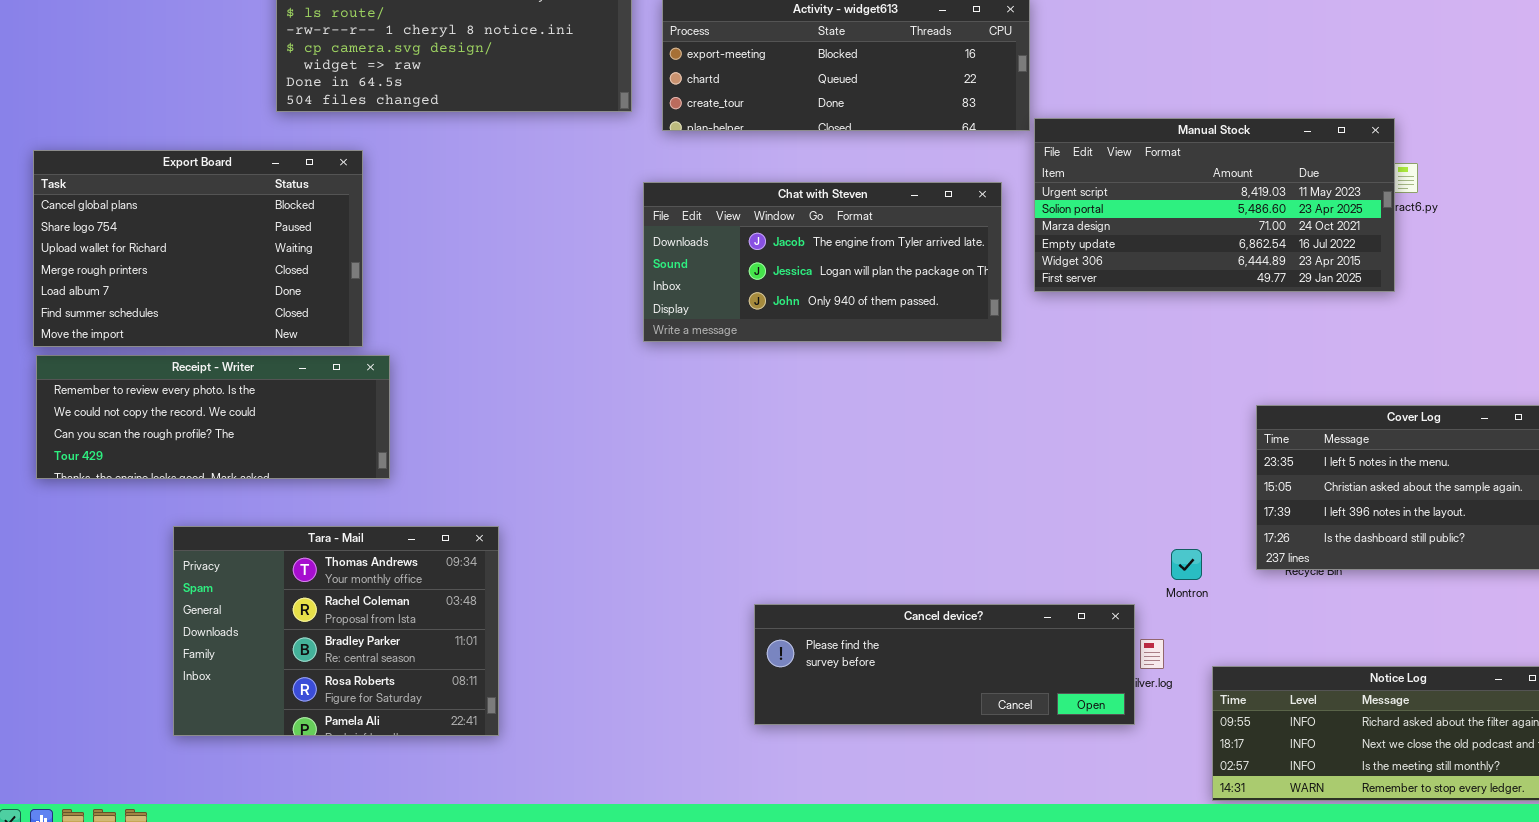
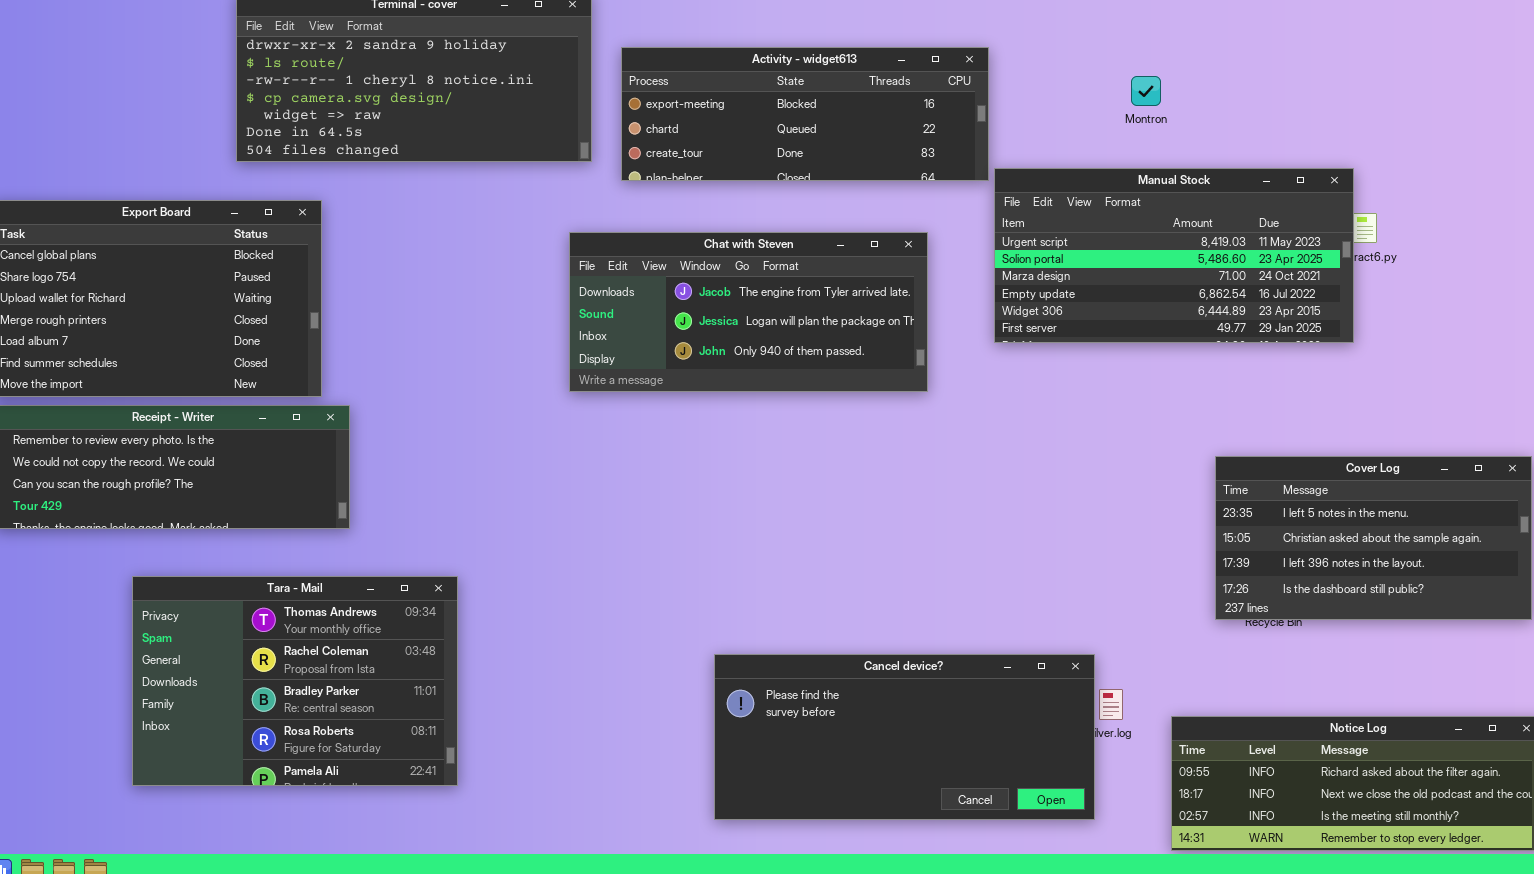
Chat with Steven: [643,182,1002,342] -> [569,232,928,392], moved
Montron: [1171,549,1202,580] -> [1131,76,1161,106], moved
Cancel device?: [754,604,1135,725] -> [714,654,1095,820], resized

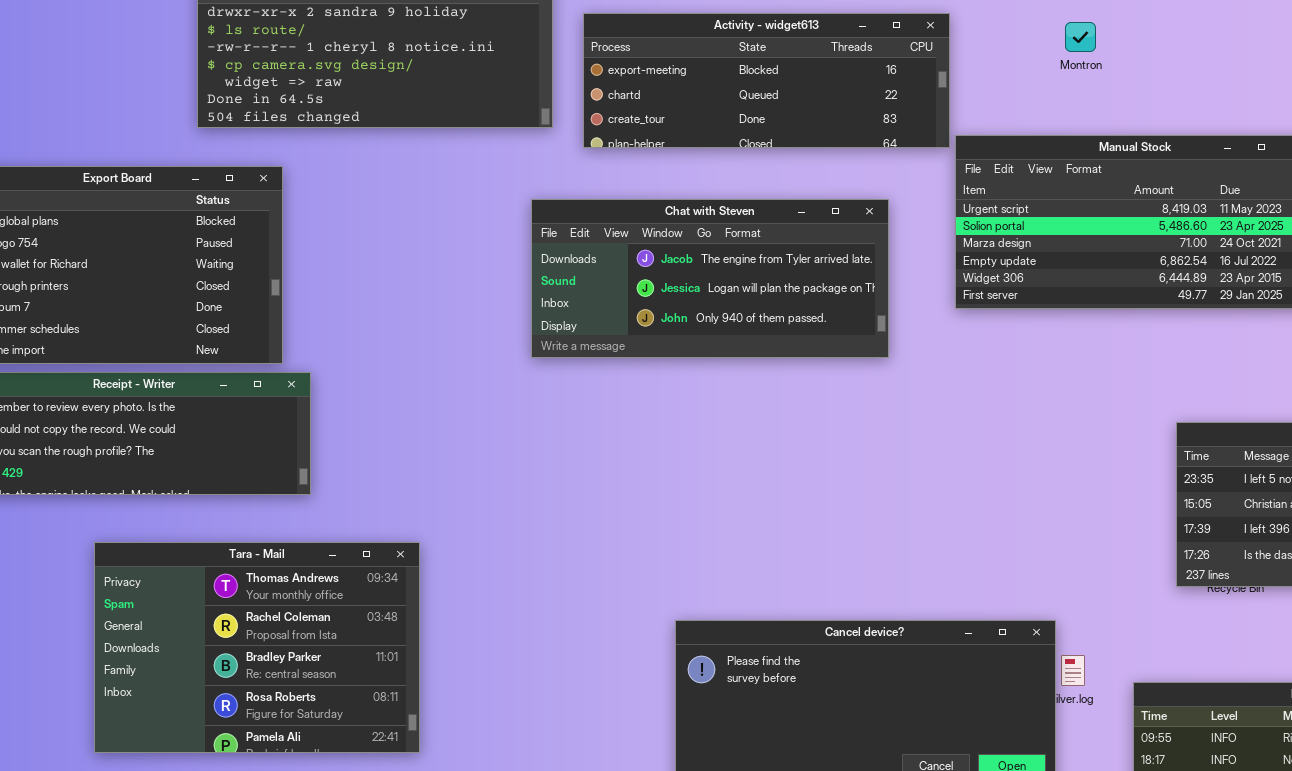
Montron: [1131,76,1161,106] -> [1065,22,1096,52], moved

